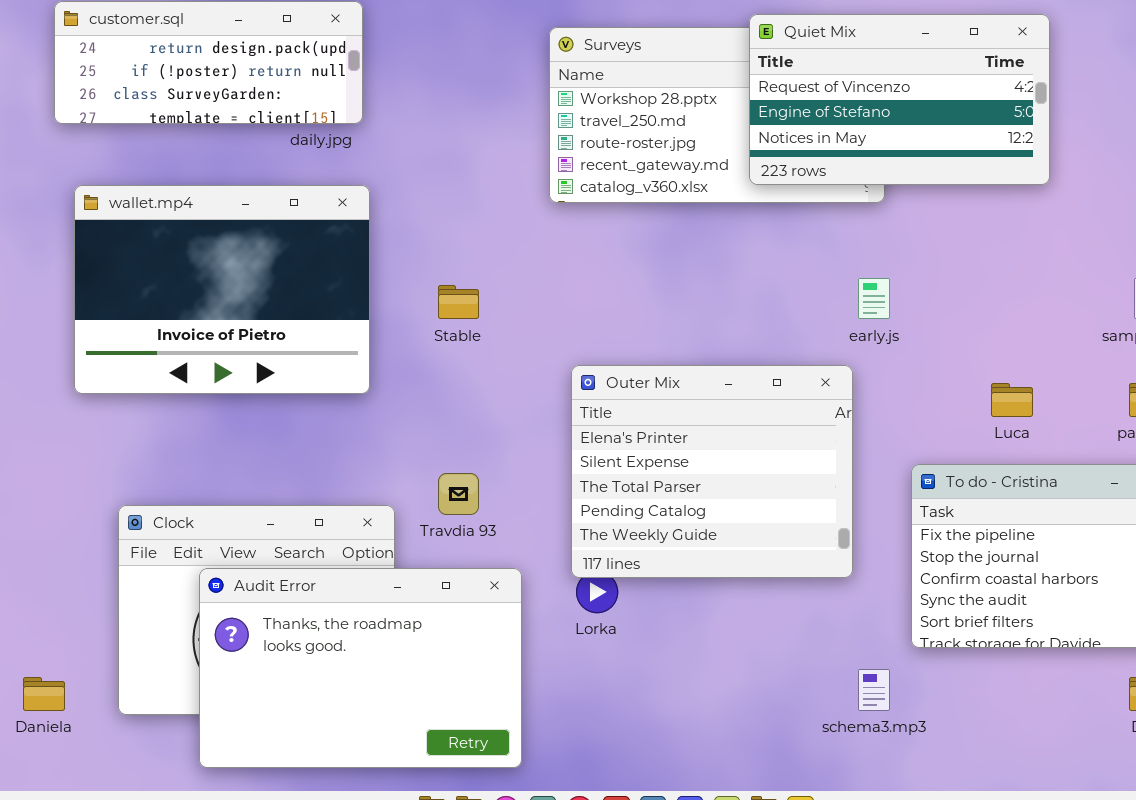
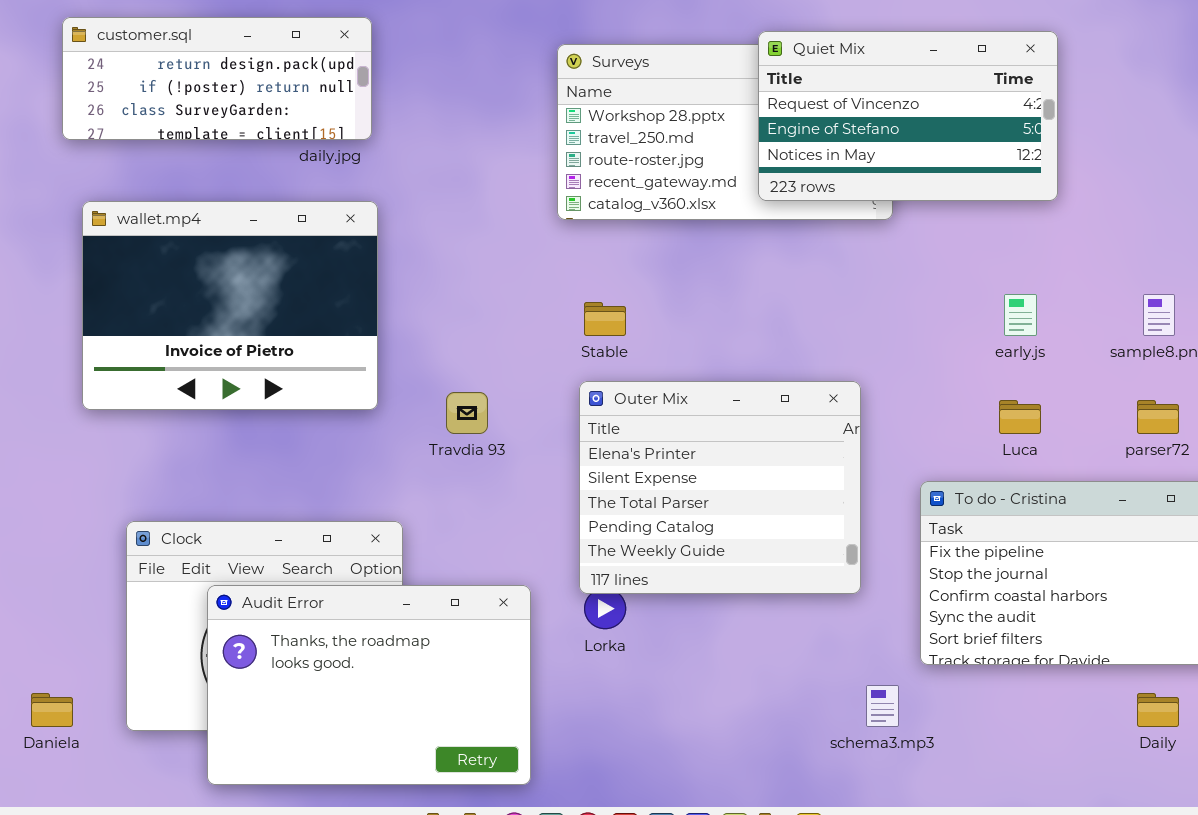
early.js: [858,278,890,319] -> [1004,294,1037,336], moved
Stable: [438,285,479,319] -> [584,302,626,336], moved
Travdia 93: [438,473,479,515] -> [446,392,488,434], moved

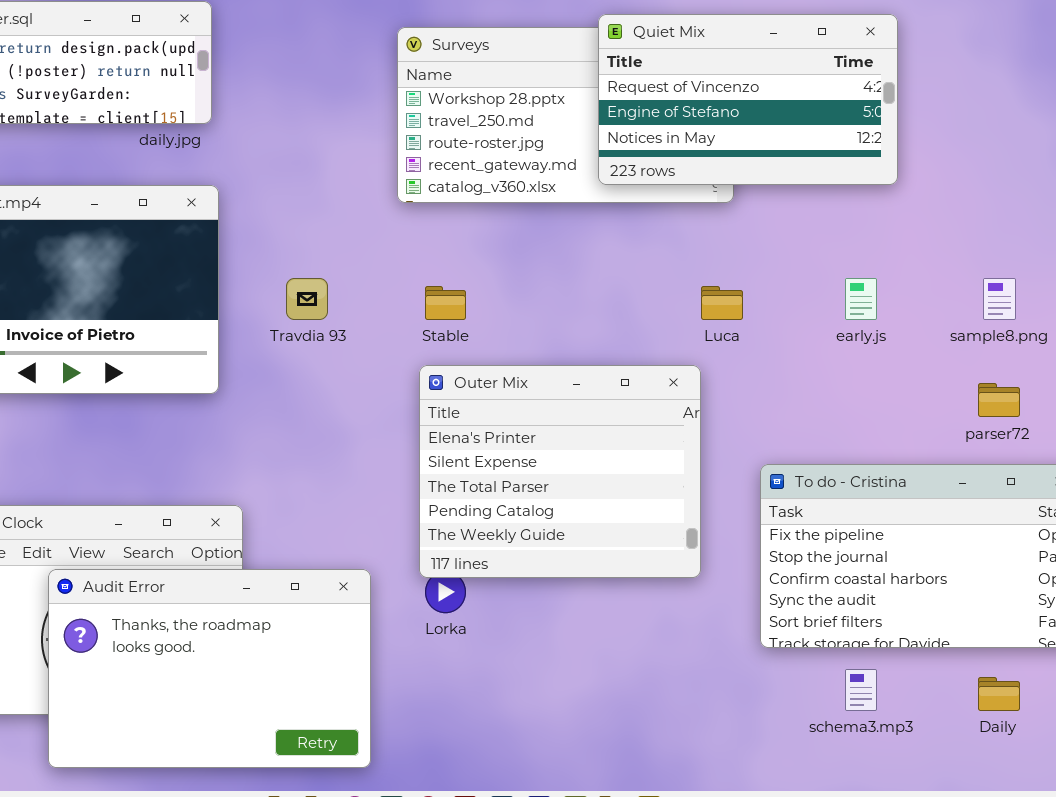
Travdia 93: [446,392,488,434] -> [286,278,328,320], moved
Luca: [999,400,1041,434] -> [701,286,743,320], moved
schema3.mp3: [866,685,899,727] -> [845,669,877,711], moved

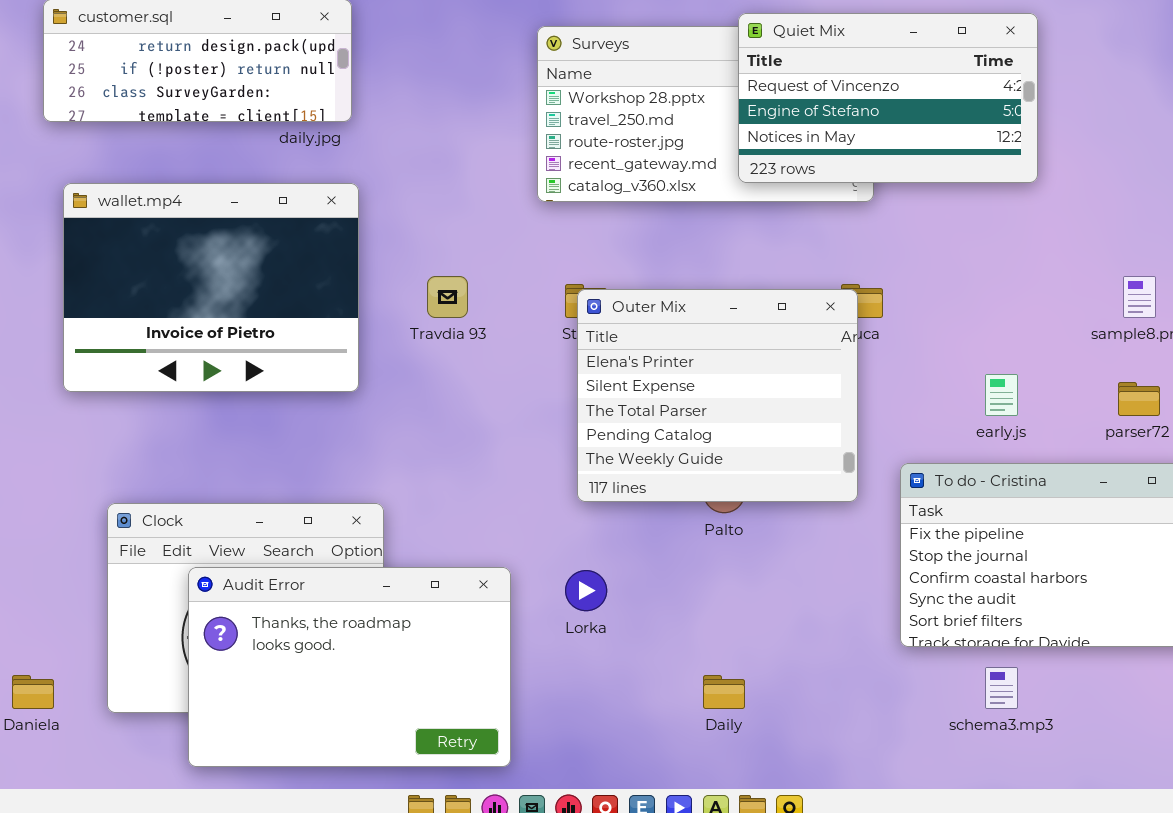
early.js: [845,278,877,320] -> [985,374,1018,416], moved
Outer Mix: [419,365,701,578] -> [577,289,858,502], moved
Daily: [978,677,1020,711] -> [703,675,745,709], moved

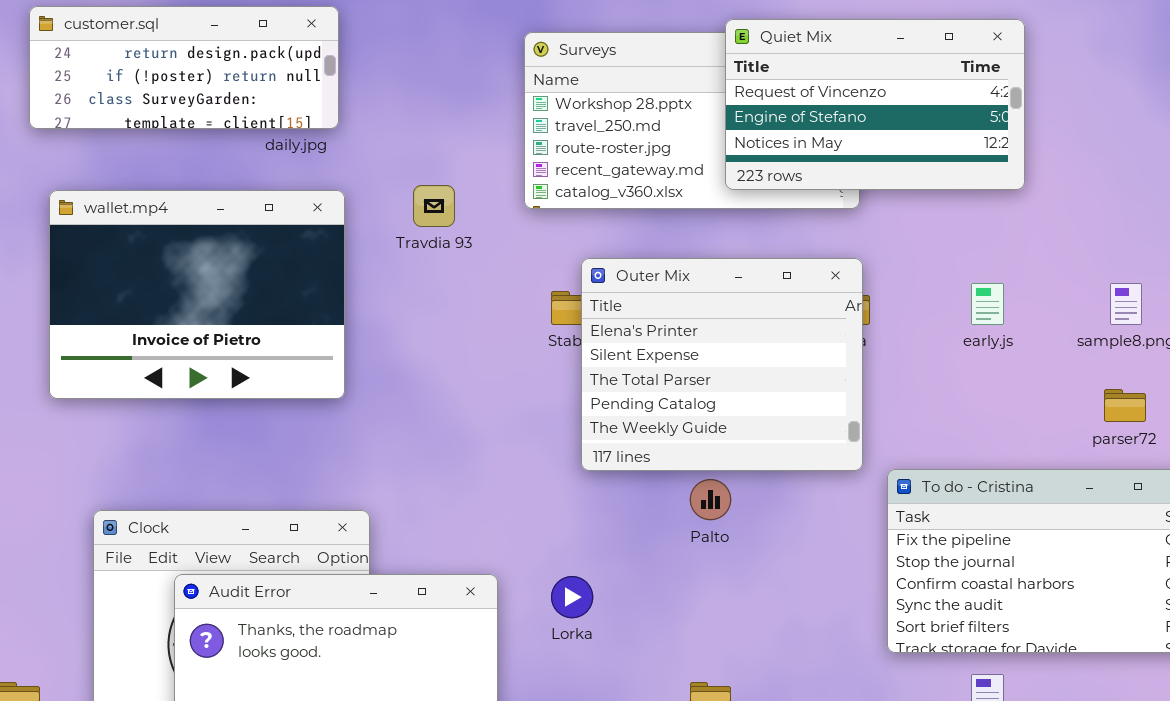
Travdia 93: [427,276,468,318] -> [413,185,455,227], moved
Outer Mix: [577,289,858,502] -> [581,258,863,471], moved
early.js: [985,374,1018,416] -> [971,283,1004,325], moved

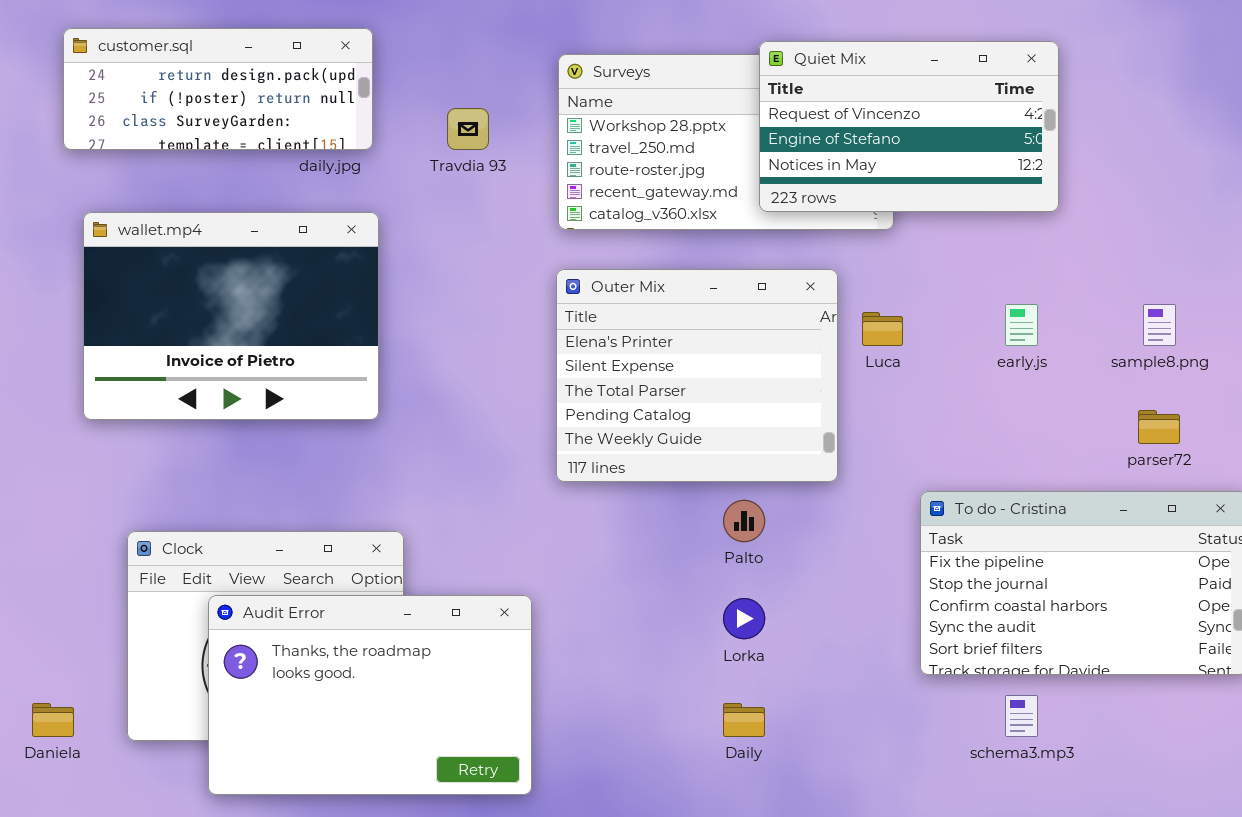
Travdia 93: [413,185,455,227] -> [447,108,489,150], moved
Outer Mix: [581,258,863,471] -> [556,269,838,482], moved
Lorka: [551,576,593,618] -> [723,598,765,639], moved

